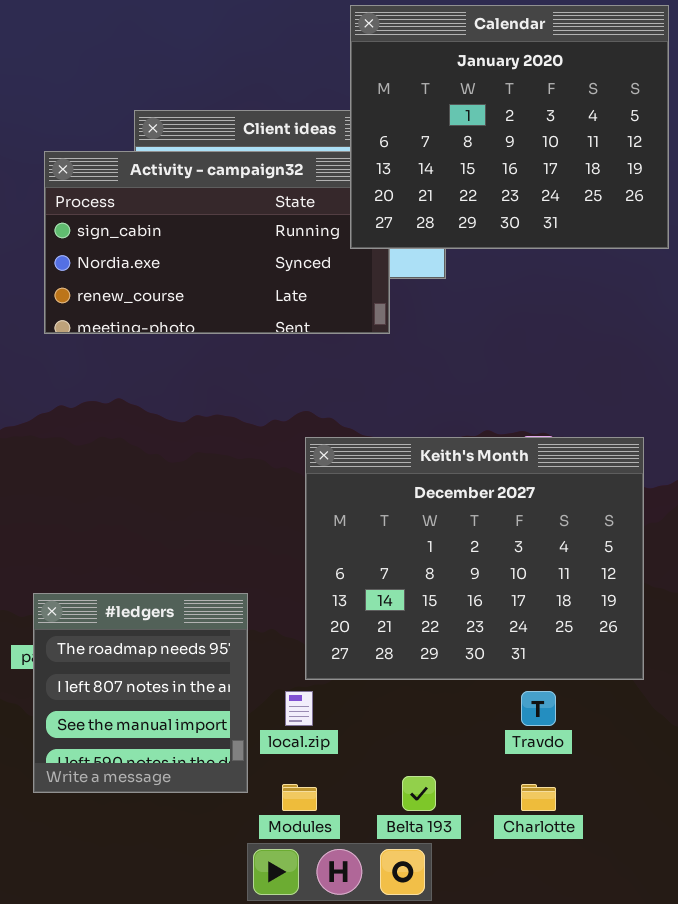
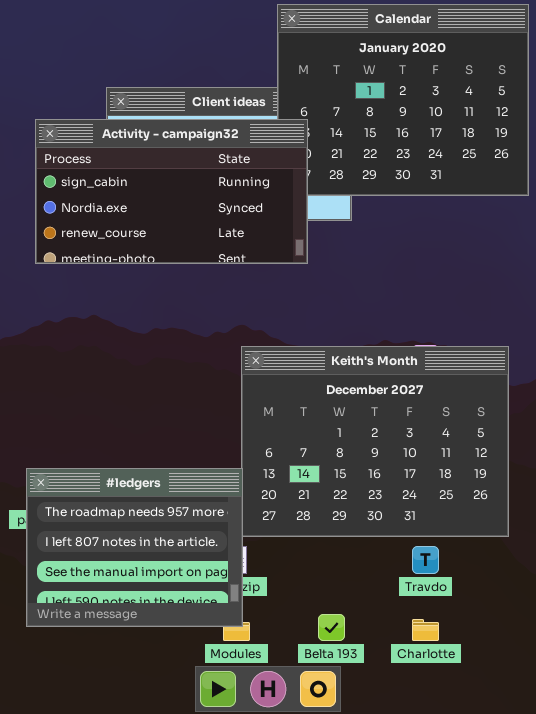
Activity - campaign32: [44,151,390,334] -> [35,119,308,264], raised
#ledgers: [33,593,248,793] -> [26,468,243,627], resized

